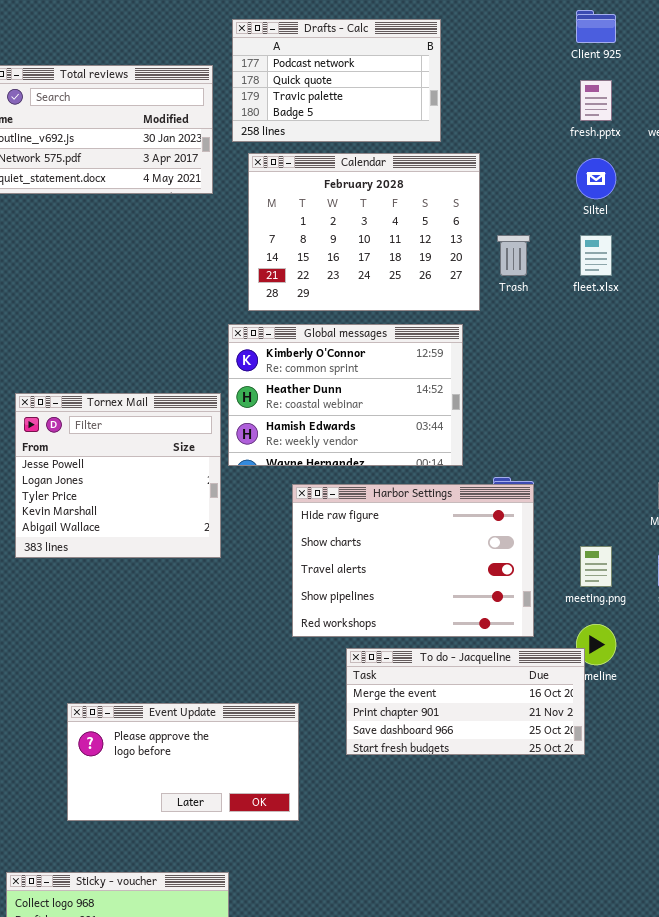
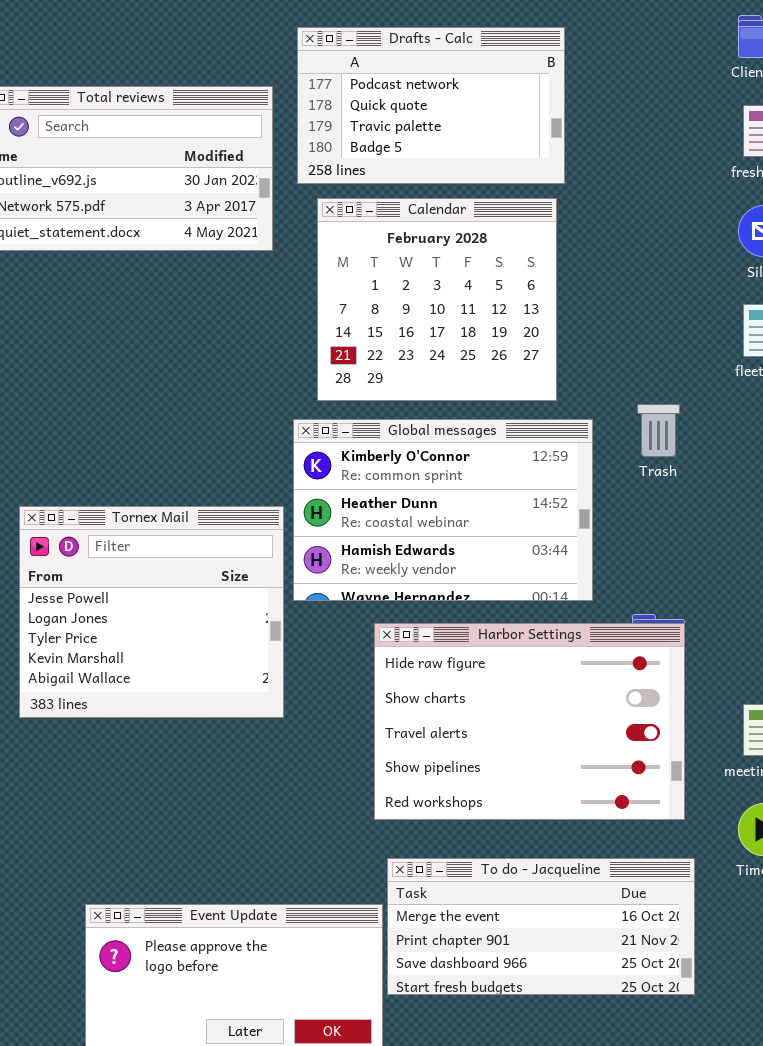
Calendar: [248,153,480,311] -> [317,198,557,401], resized
Trash: [497,235,530,276] -> [637,404,680,457], moved
To do - Jacqueline: [346,648,585,755] -> [387,858,695,995], moved

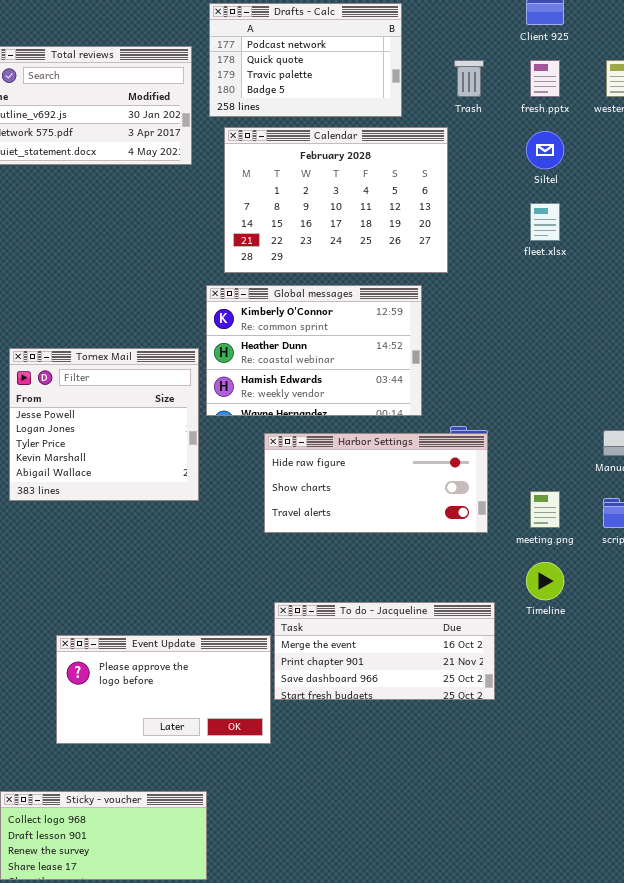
Calendar: [317,198,557,401] -> [224,127,448,273], resized
Trash: [637,404,680,457] -> [454,60,484,97], moved
Harbor Settings: [374,623,685,820] -> [264,433,488,533], resized

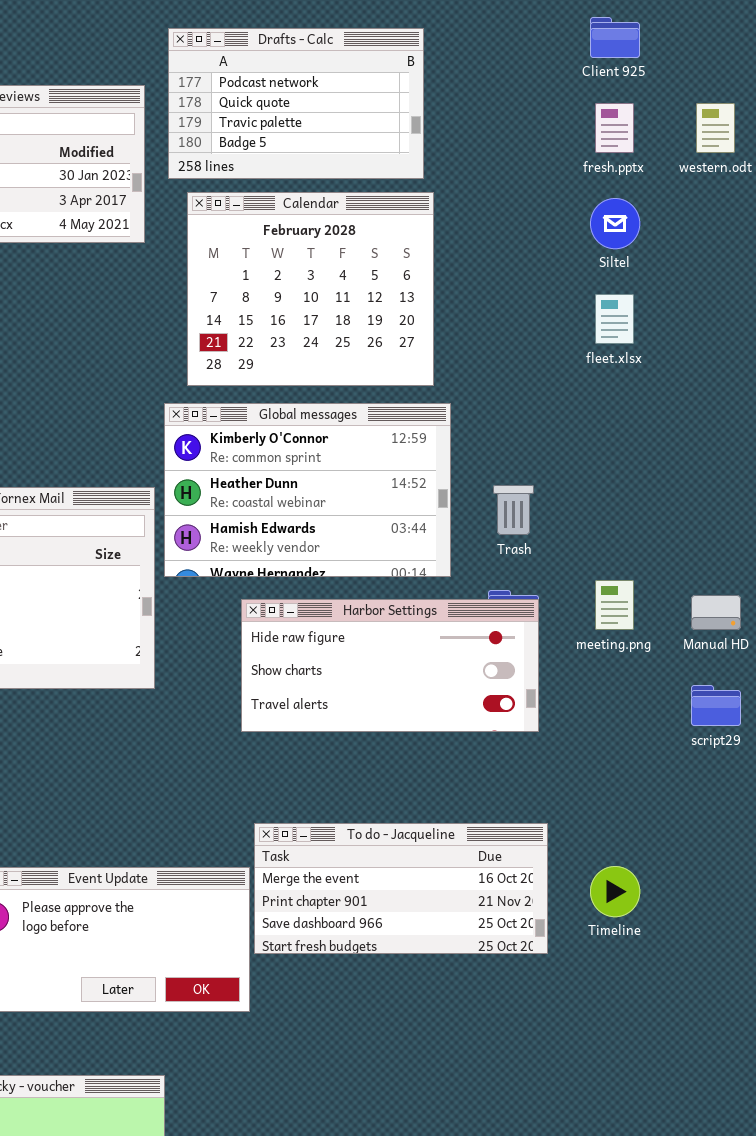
Trash: [454,60,484,97] -> [493,485,534,535], moved
Calendar: [224,127,448,273] -> [187,192,434,386], resized
meeting.png: [530,491,560,528] -> [595,580,634,630], moved
Timeline: [526,562,564,600] -> [590,866,640,917], moved

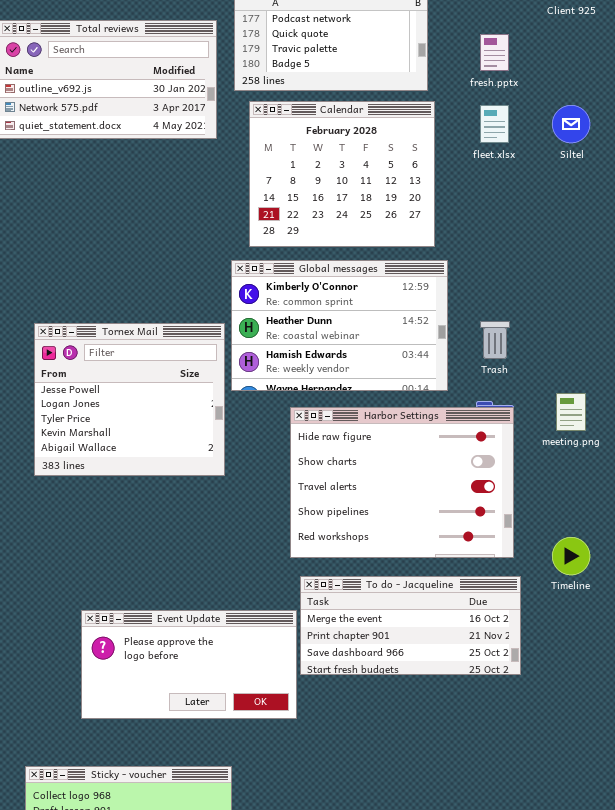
fresh.pptx: [595,103,634,153] -> [480,34,509,71], moved
fleet.xlsx: [595,294,634,344] -> [480,105,509,143], moved
Harbor Settings: [241,599,539,732] -> [290,407,514,558], resized
Timeline: [590,866,640,917] -> [552,537,590,575], moved

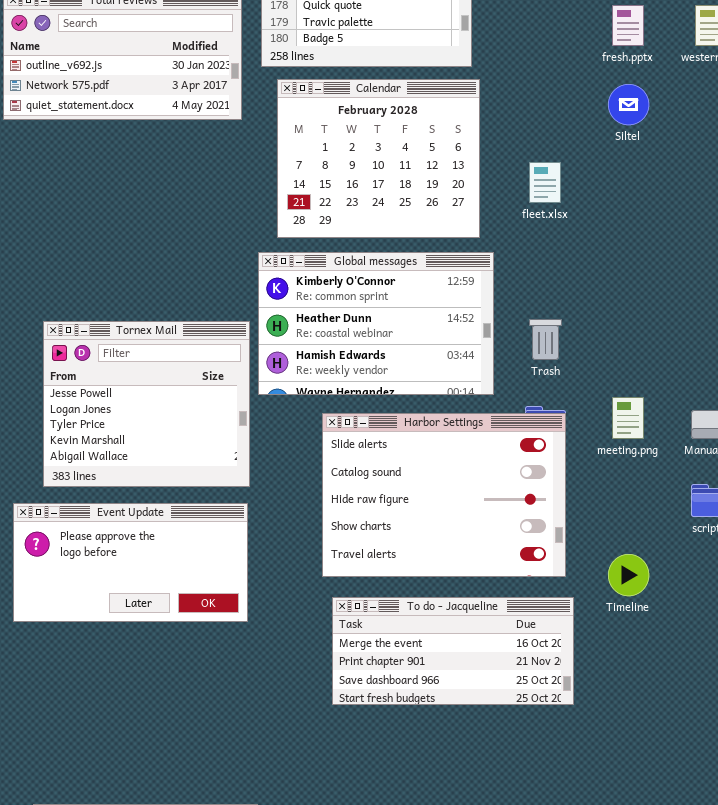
fresh.pptx: [480,34,509,71] -> [612,5,644,46], moved
fleet.xlsx: [480,105,509,143] -> [529,162,561,203], moved
Harbor Settings: [290,407,514,558] -> [322,413,566,577], scrolled up 2 rows
Event Update: [81,610,297,719] -> [13,503,248,622], moved

